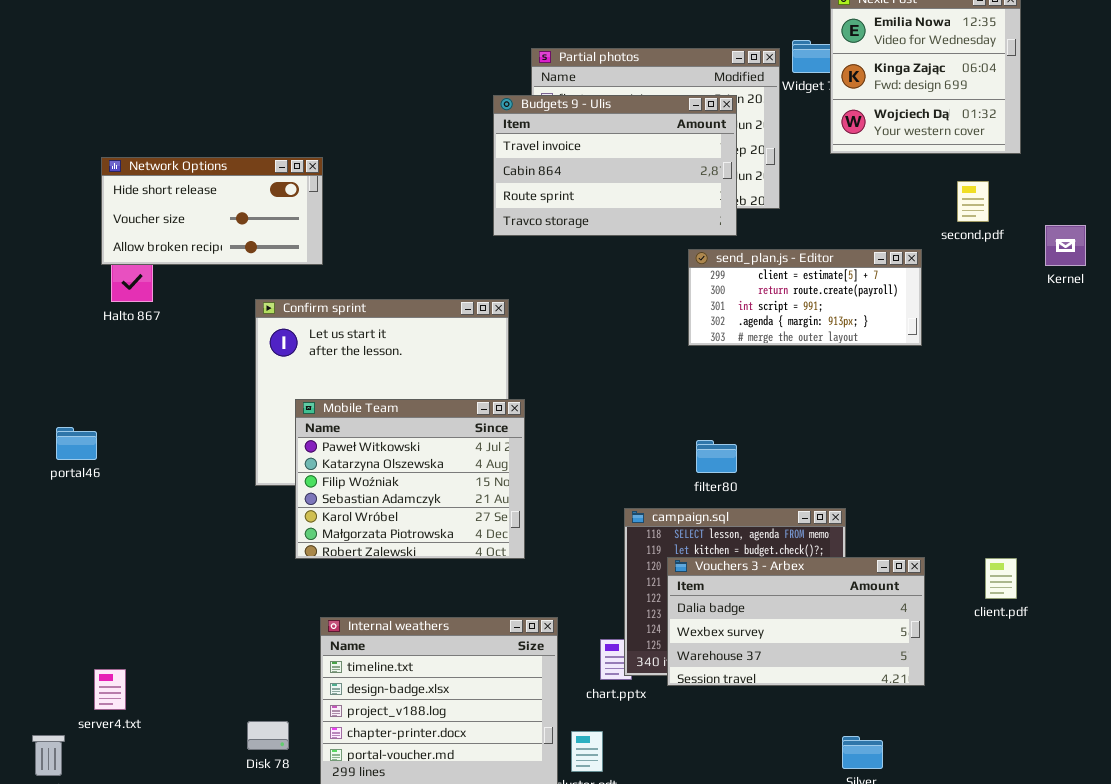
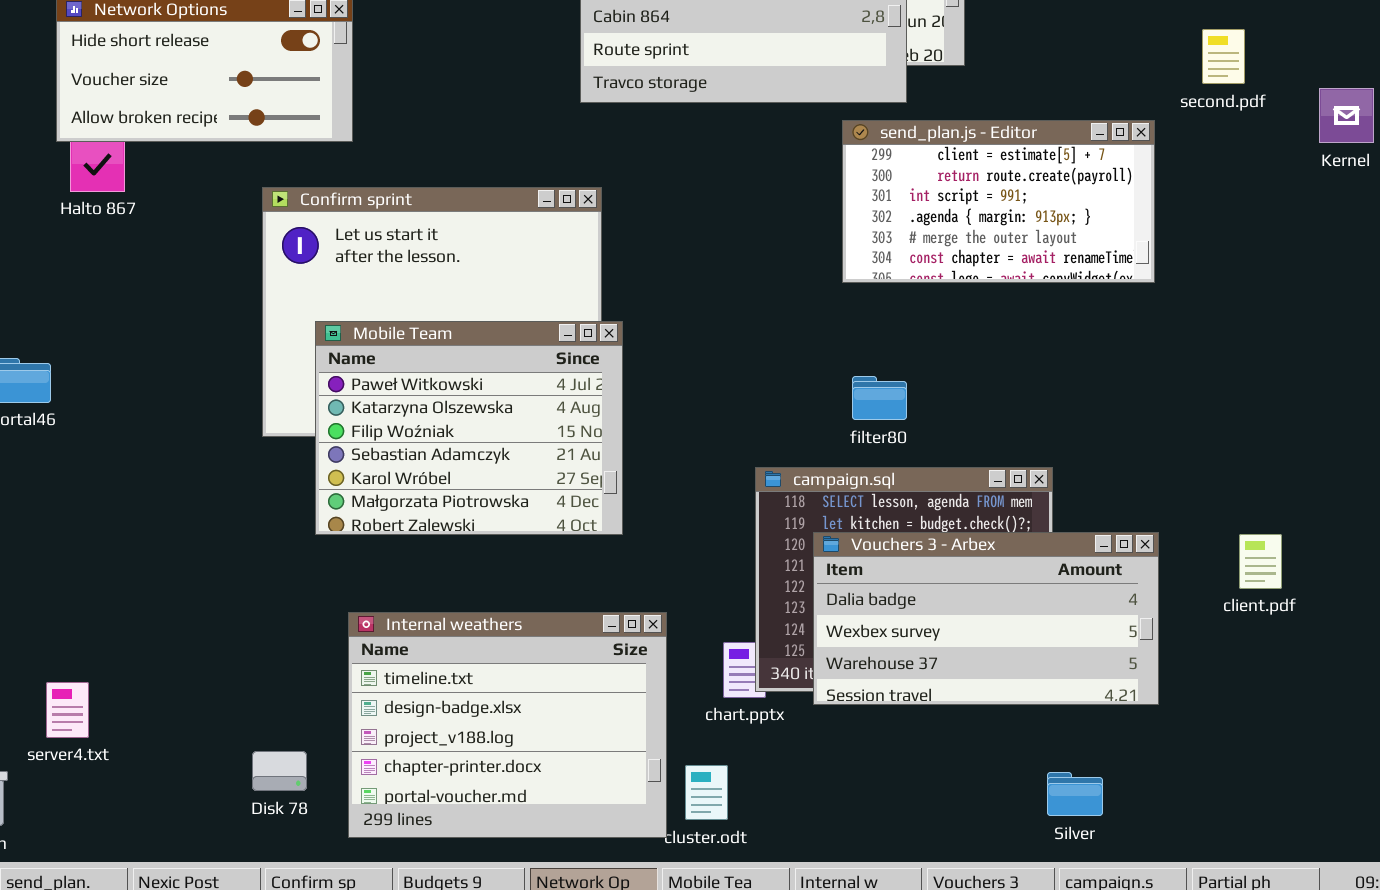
send_plan.js - Editor: [688,249,922,346] -> [842,120,1155,283], resized

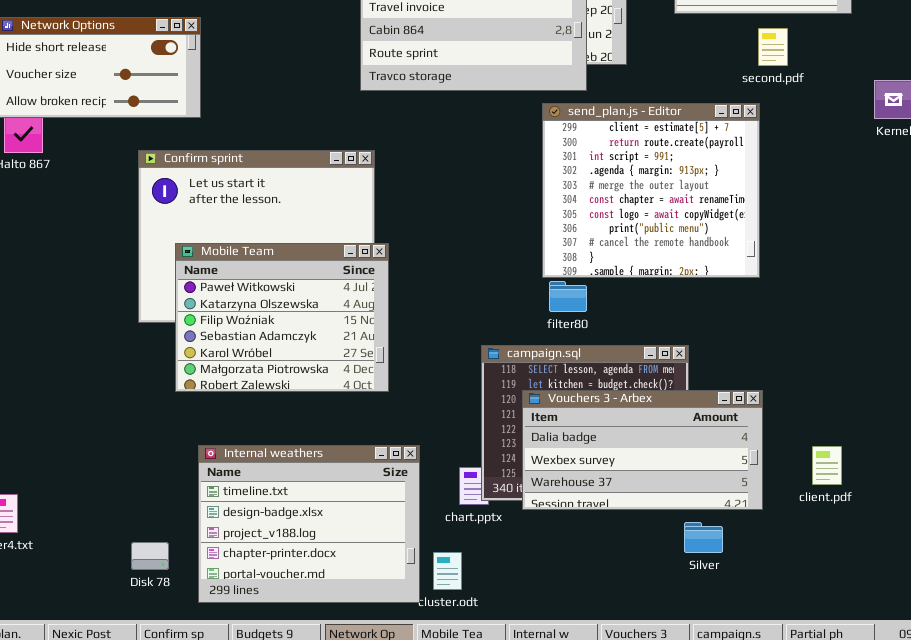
second.pdf: [1202,29,1245,84] -> [758,28,788,66], moved
send_plan.js - Editor: [842,120,1155,283] -> [542,103,760,278], resized
client.pdf: [1239,534,1282,589] -> [812,446,842,485], moved
Silver: [1047,772,1103,816] -> [684,522,723,553], moved

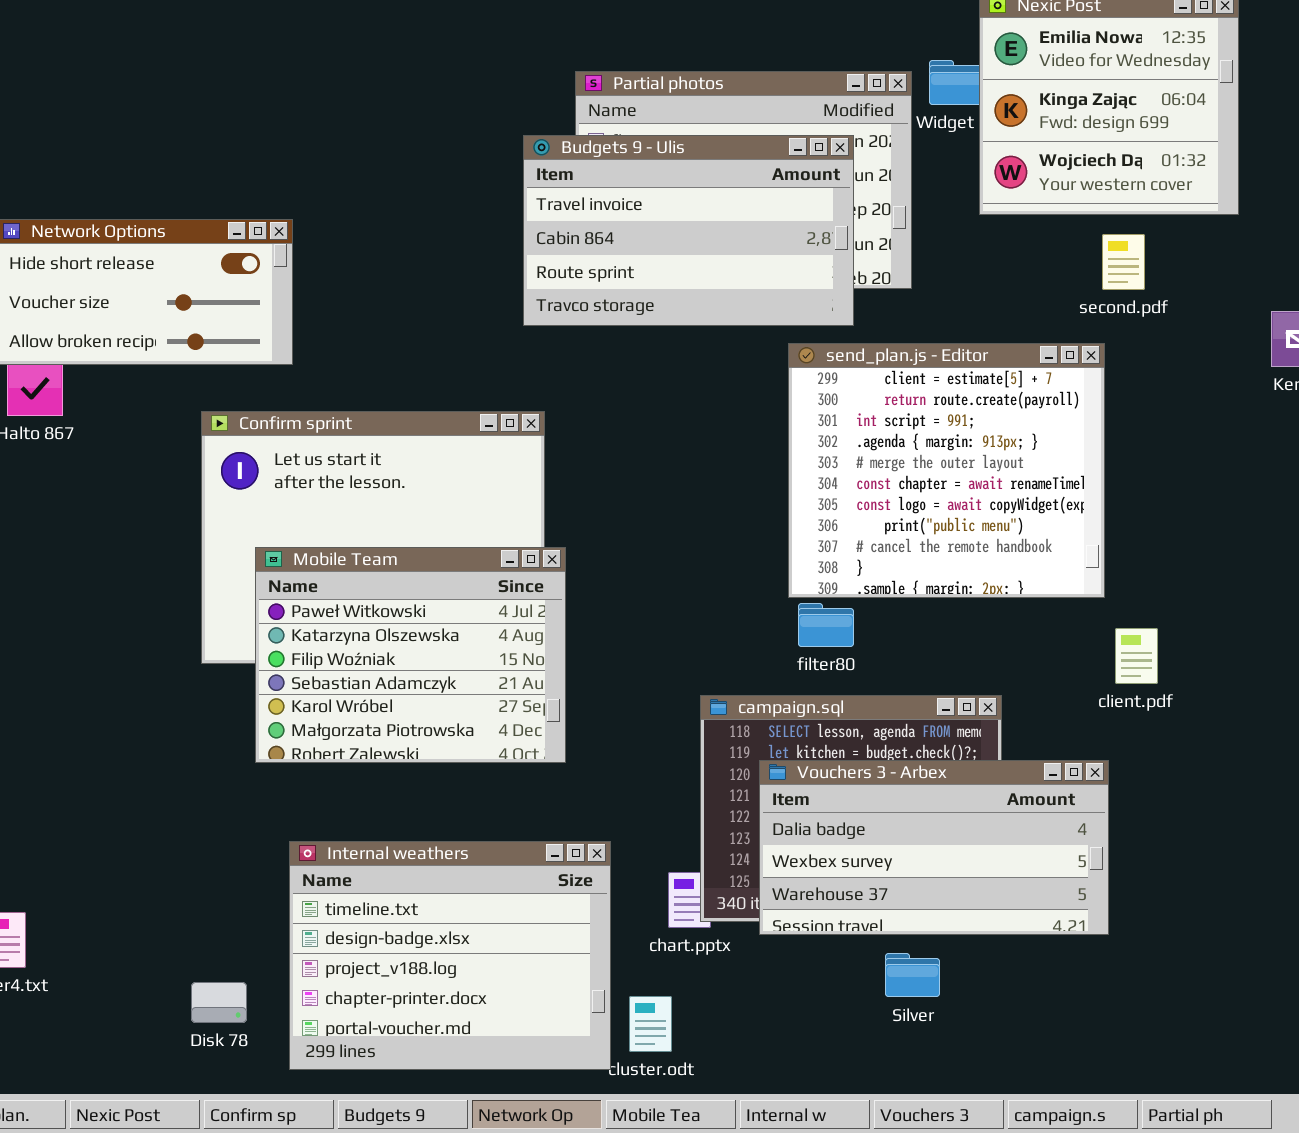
client.pdf: [812,446,842,485] -> [1115,628,1158,684], moved
Silver: [684,522,723,553] -> [885,953,940,997], moved

